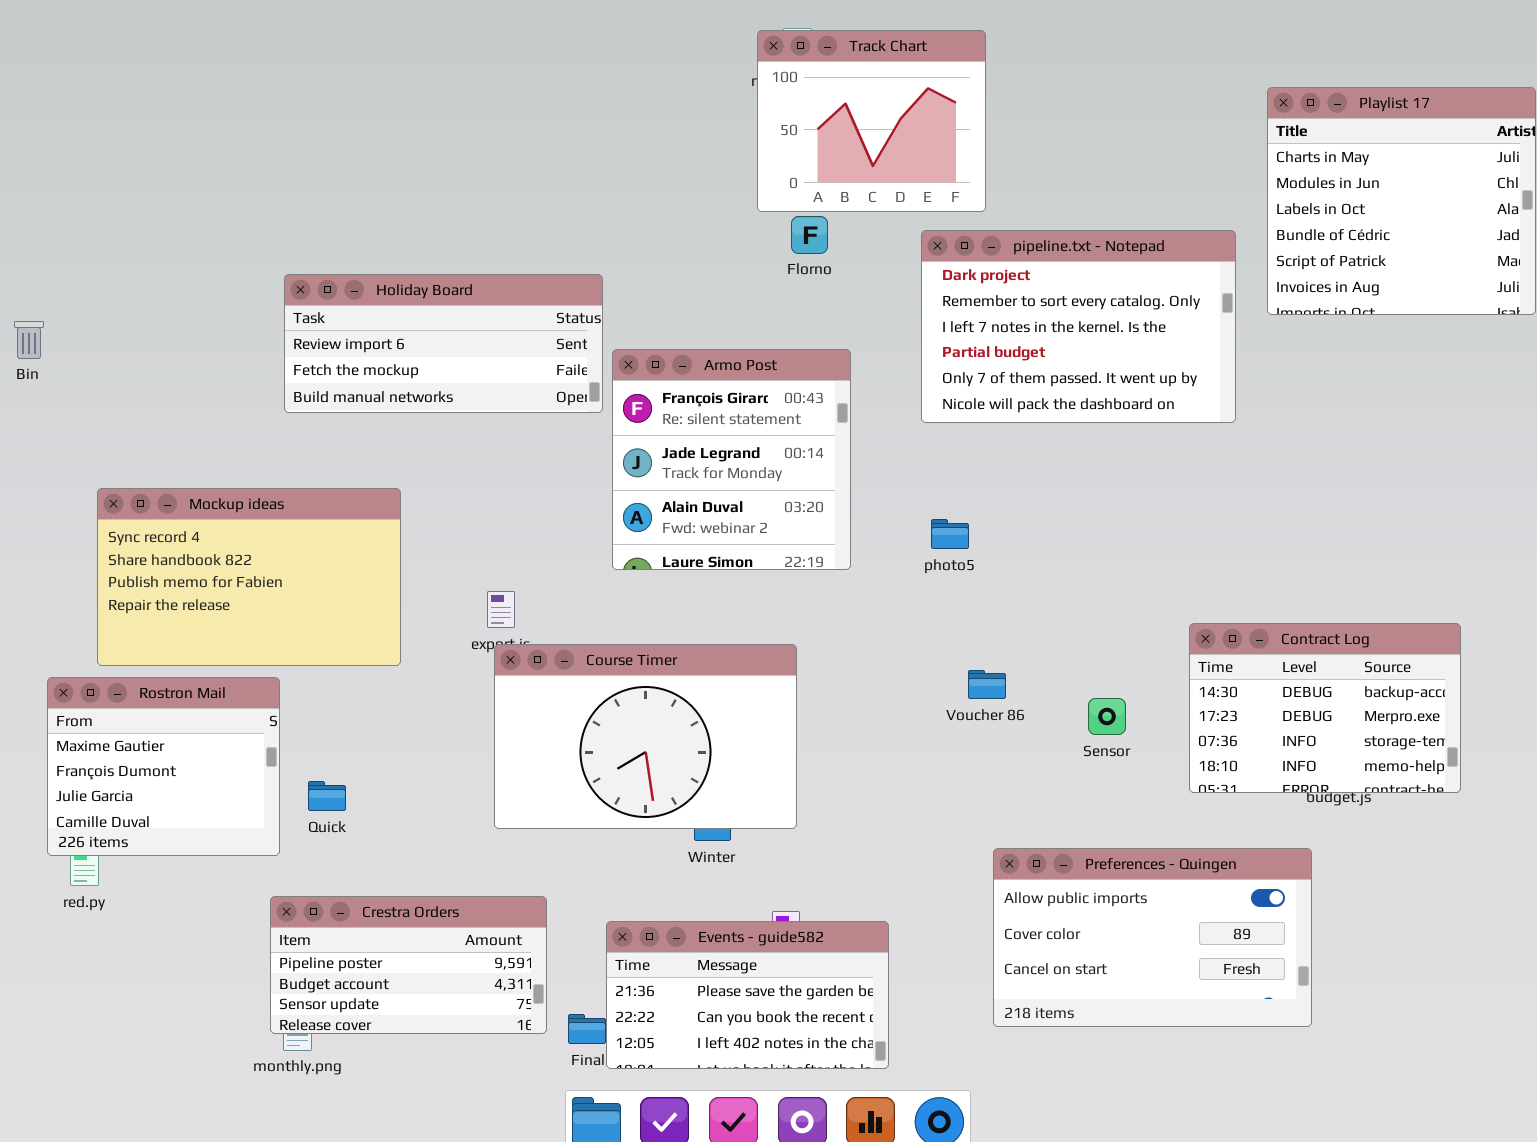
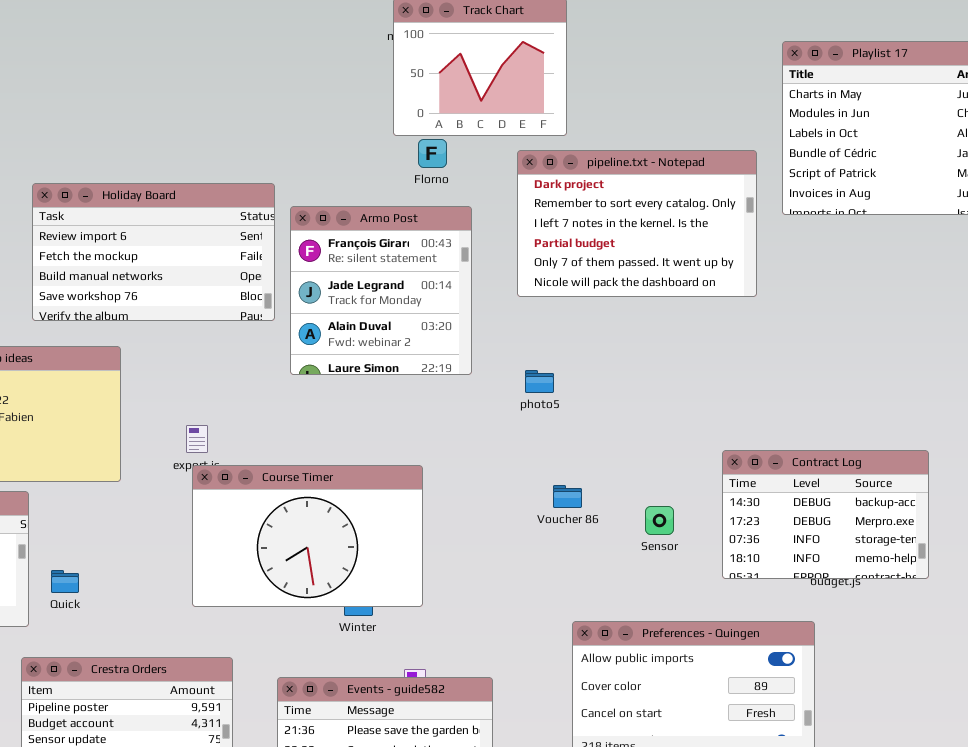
Holiday Board: [284,274,603,413] -> [32,183,275,321], resized
Armo Post: [612,349,851,570] -> [290,206,472,375], moved

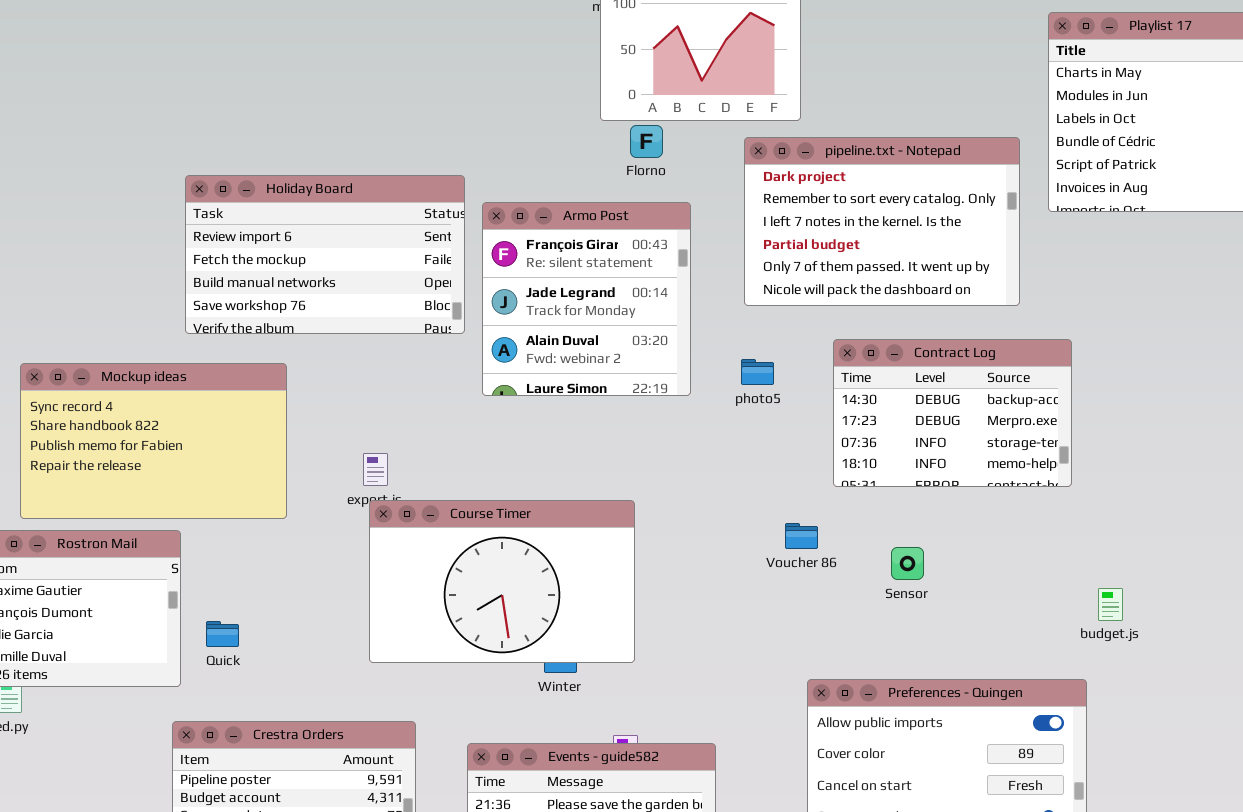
photo5: [525,370,554,393] -> [741,359,774,385], moved
Contract Log: [722,450,929,579] -> [833,339,1072,487], moved

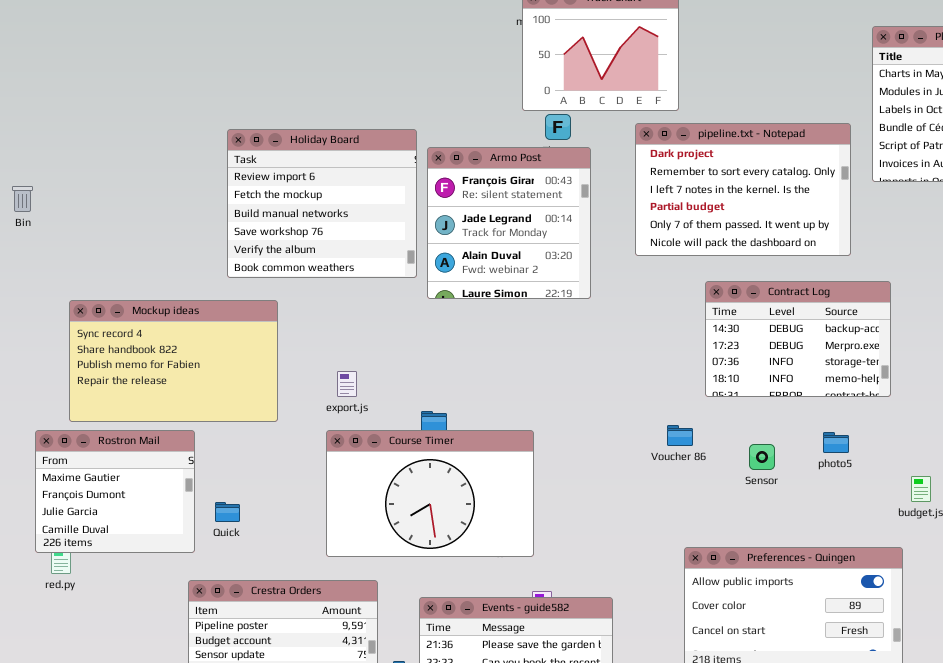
Holiday Board: [185,175,465,334] -> [227,129,417,278], resized
Armo Post: [482,202,691,396] -> [427,147,591,299], moved
photo5: [741,359,774,385] -> [823,432,849,453], moved
Course Timer: [369,500,635,663] -> [326,430,534,557], moved

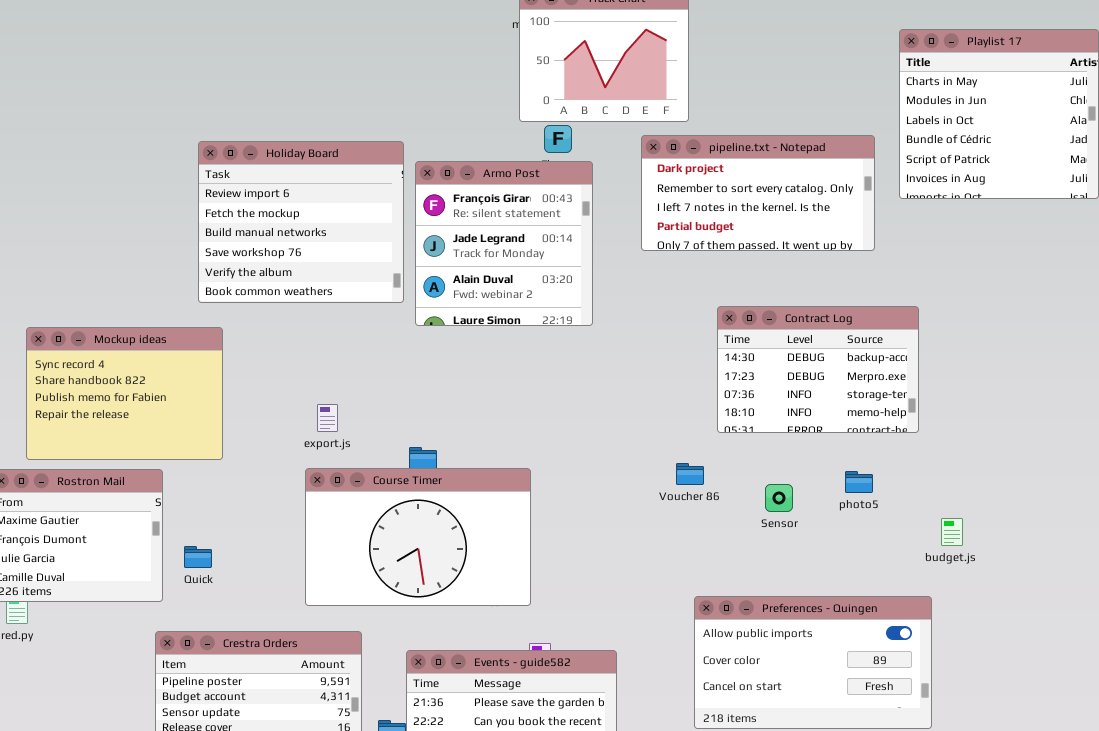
pipeline.txt - Notepad: [635,123,851,256] -> [641,135,875,251], resized
Mockup ideas: [69,300,278,422] -> [26,327,223,460], resized

